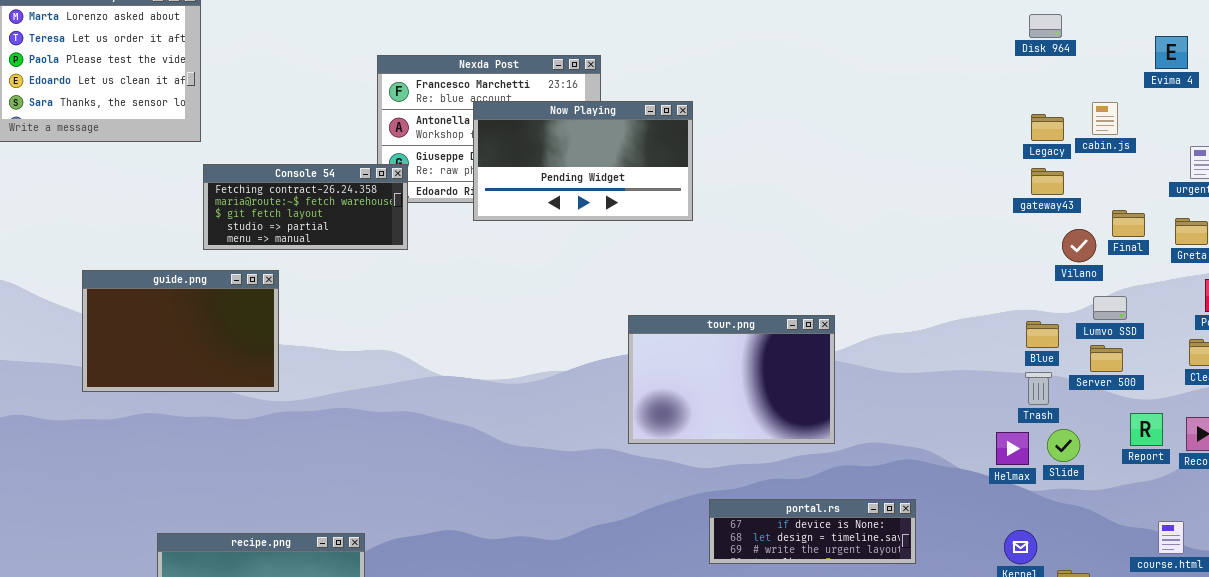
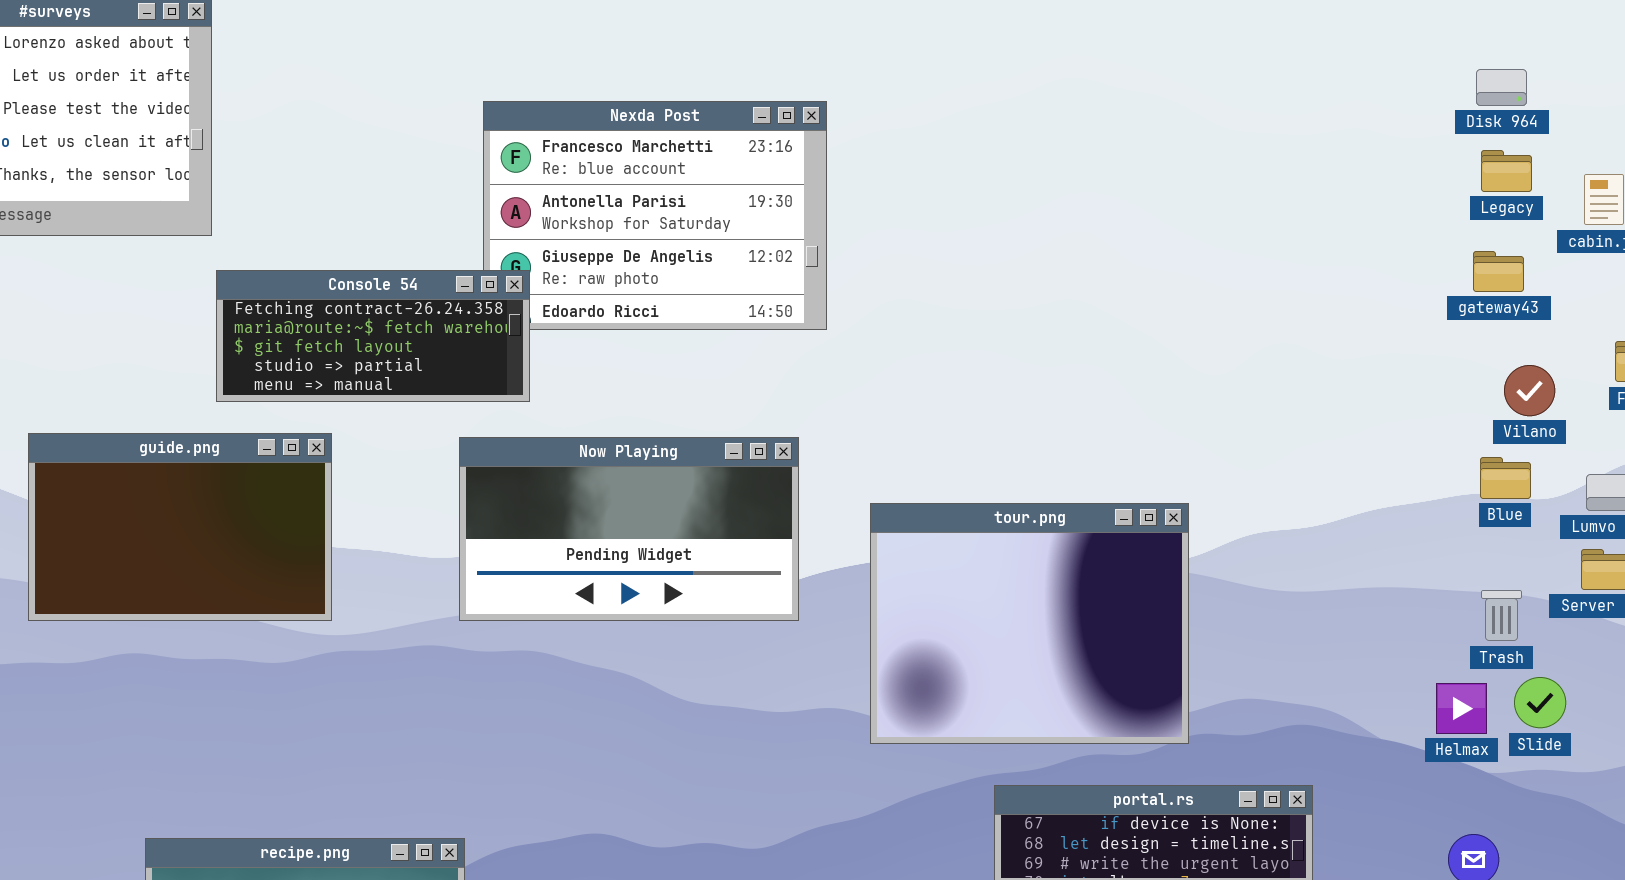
Disk 964: [1029,14,1062,38] -> [1476,69,1527,106], moved
Now Playing: [473,101,693,221] -> [459,437,799,621], moved
Legacy: [1031,114,1064,141] -> [1481,150,1532,192], moved
gateway43: [1031,168,1064,195] -> [1473,251,1524,292], moved
Vilano: [1062,229,1096,262] -> [1504,365,1555,416], moved
tour.png: [628,315,835,444] -> [870,503,1189,744], resized
Blue: [1026,321,1059,348] -> [1480,457,1531,499], moved

